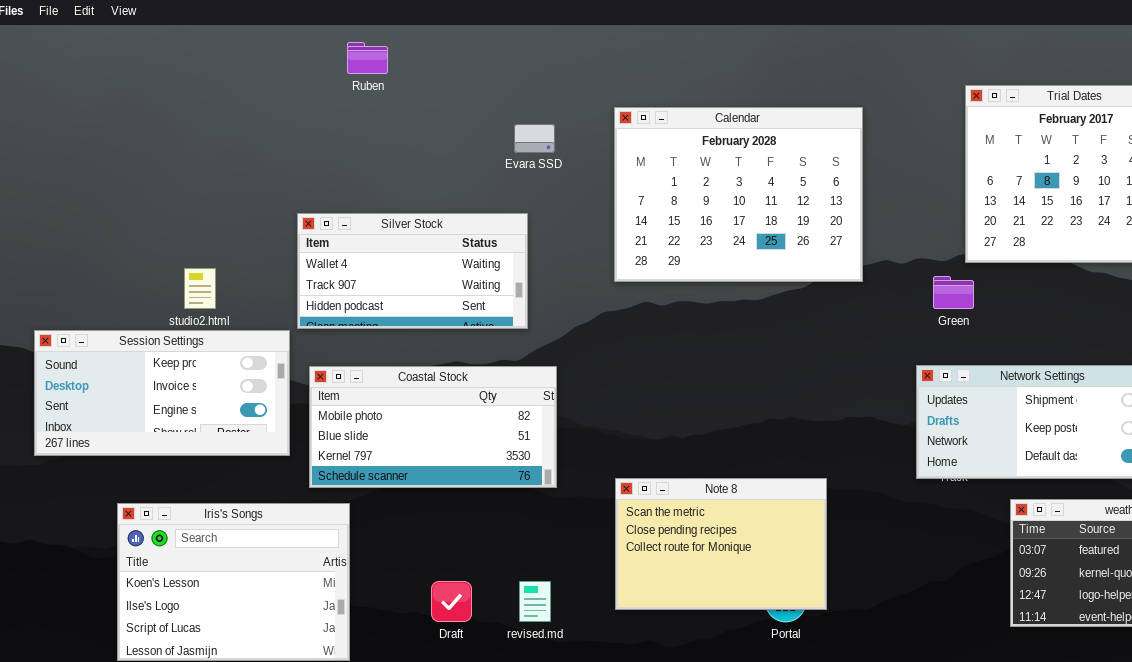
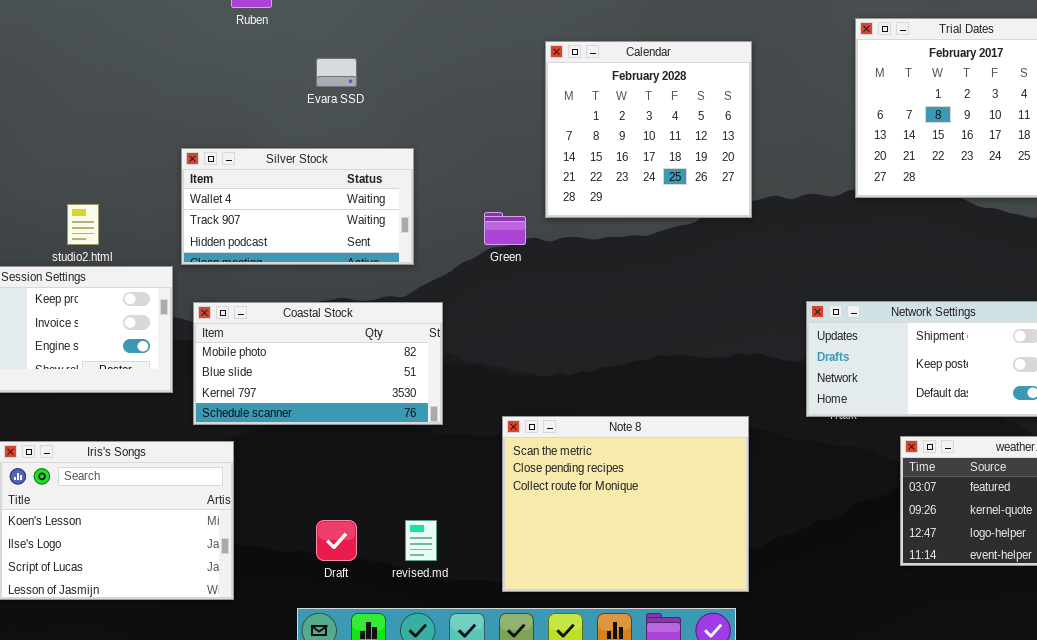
Calendar: [614,107,863,282] -> [545,41,752,218], resized
Evara SSD: [514,124,555,153] -> [316,58,357,87], moved
Green: [933,276,974,309] -> [484,212,526,245], moved
Note 8: [615,478,827,610] -> [502,416,749,592], resized

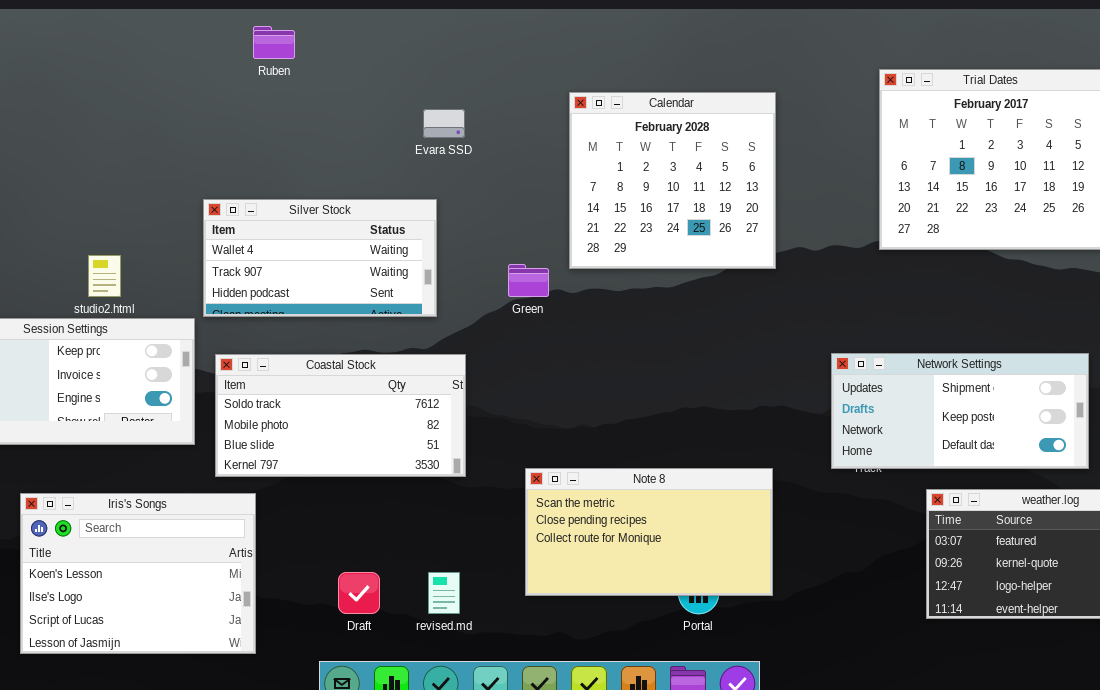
Evara SSD: [316,58,357,87] -> [423,109,465,138], moved
Coastal Stock: [193,302,443,425] -> [215,354,466,477], scrolled up 1 row
Note 8: [502,416,749,592] -> [525,468,773,596], resized

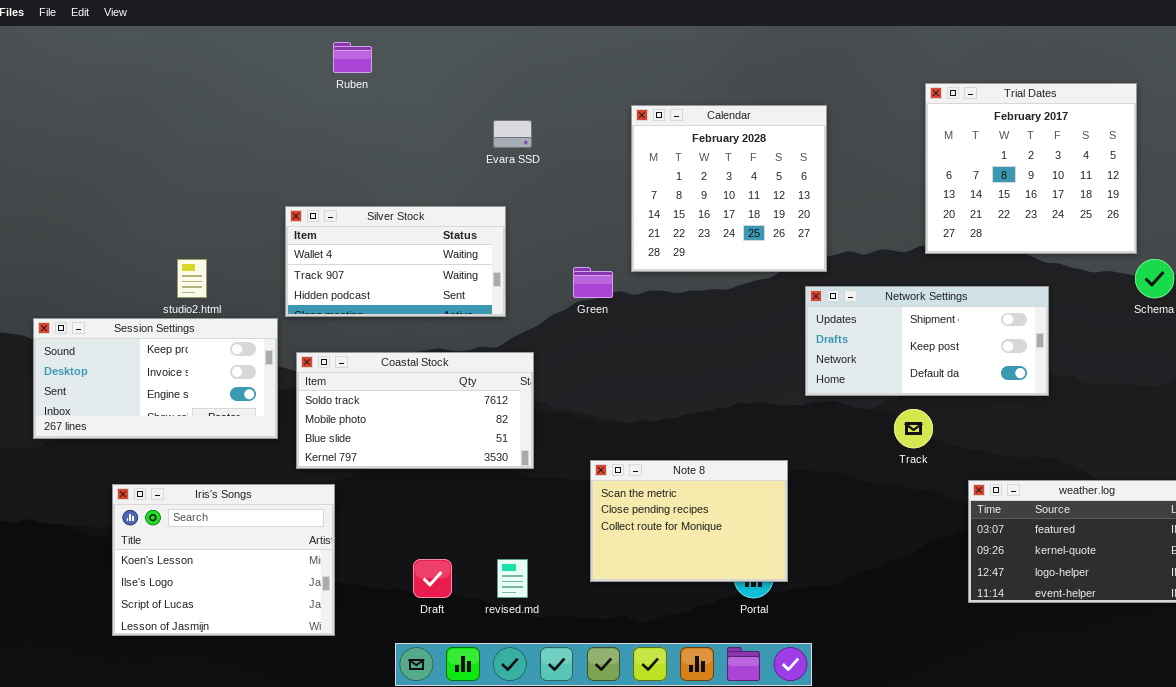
Network Settings: [831,353,1089,469] -> [805,286,1049,396], moved
Note 8: [525,468,773,596] -> [590,460,788,582], resized

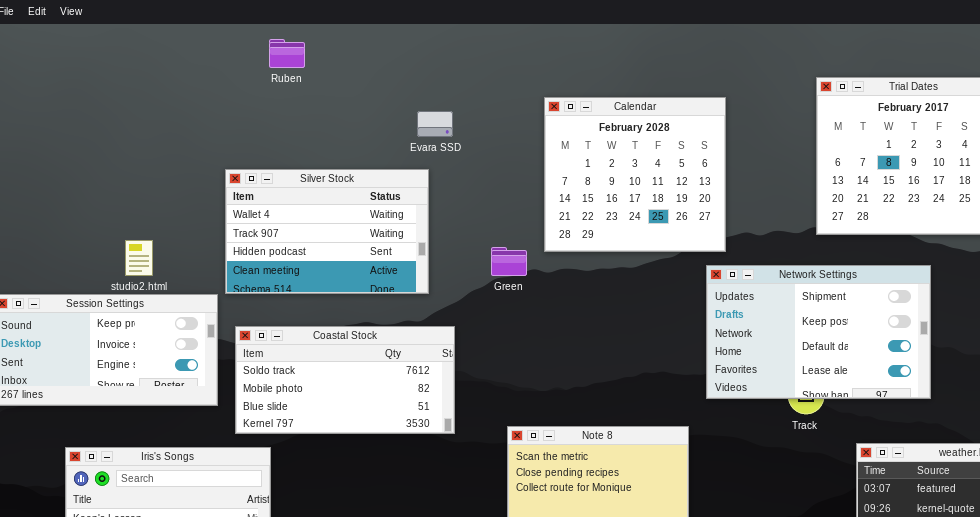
Silver Stock: [285,206,506,317] -> [225,169,429,294], resized
Network Settings: [805,286,1049,396] -> [706,265,931,399], resized

